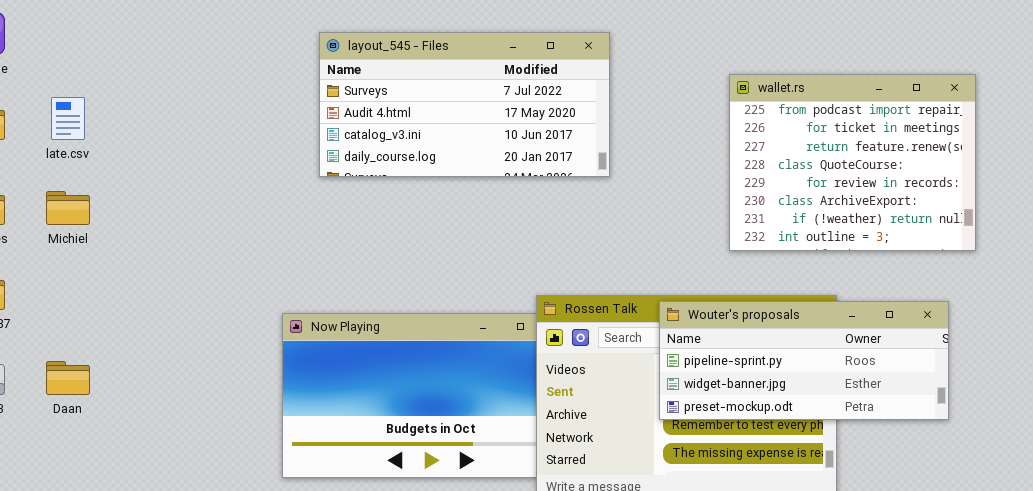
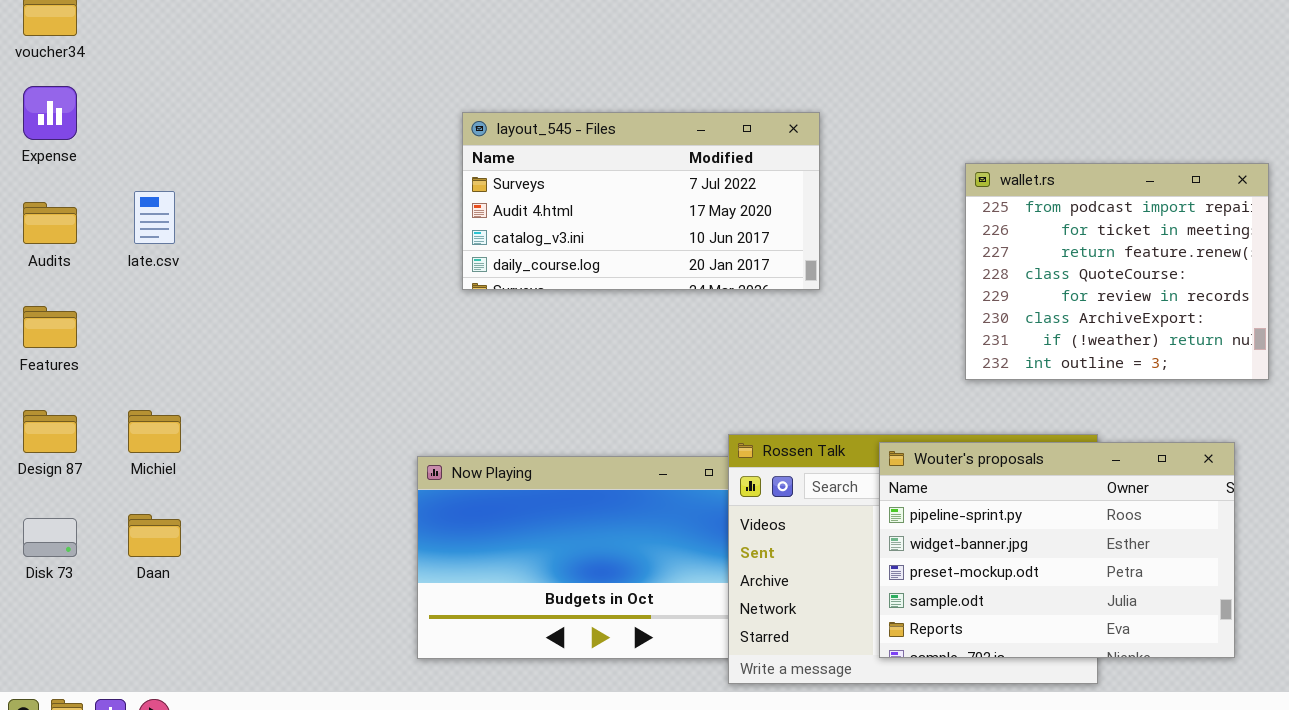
Michiel: [46,191,90,225] -> [128,410,181,453], moved
Wouter's proposals: [659,301,949,420] -> [879,442,1235,658], resized

